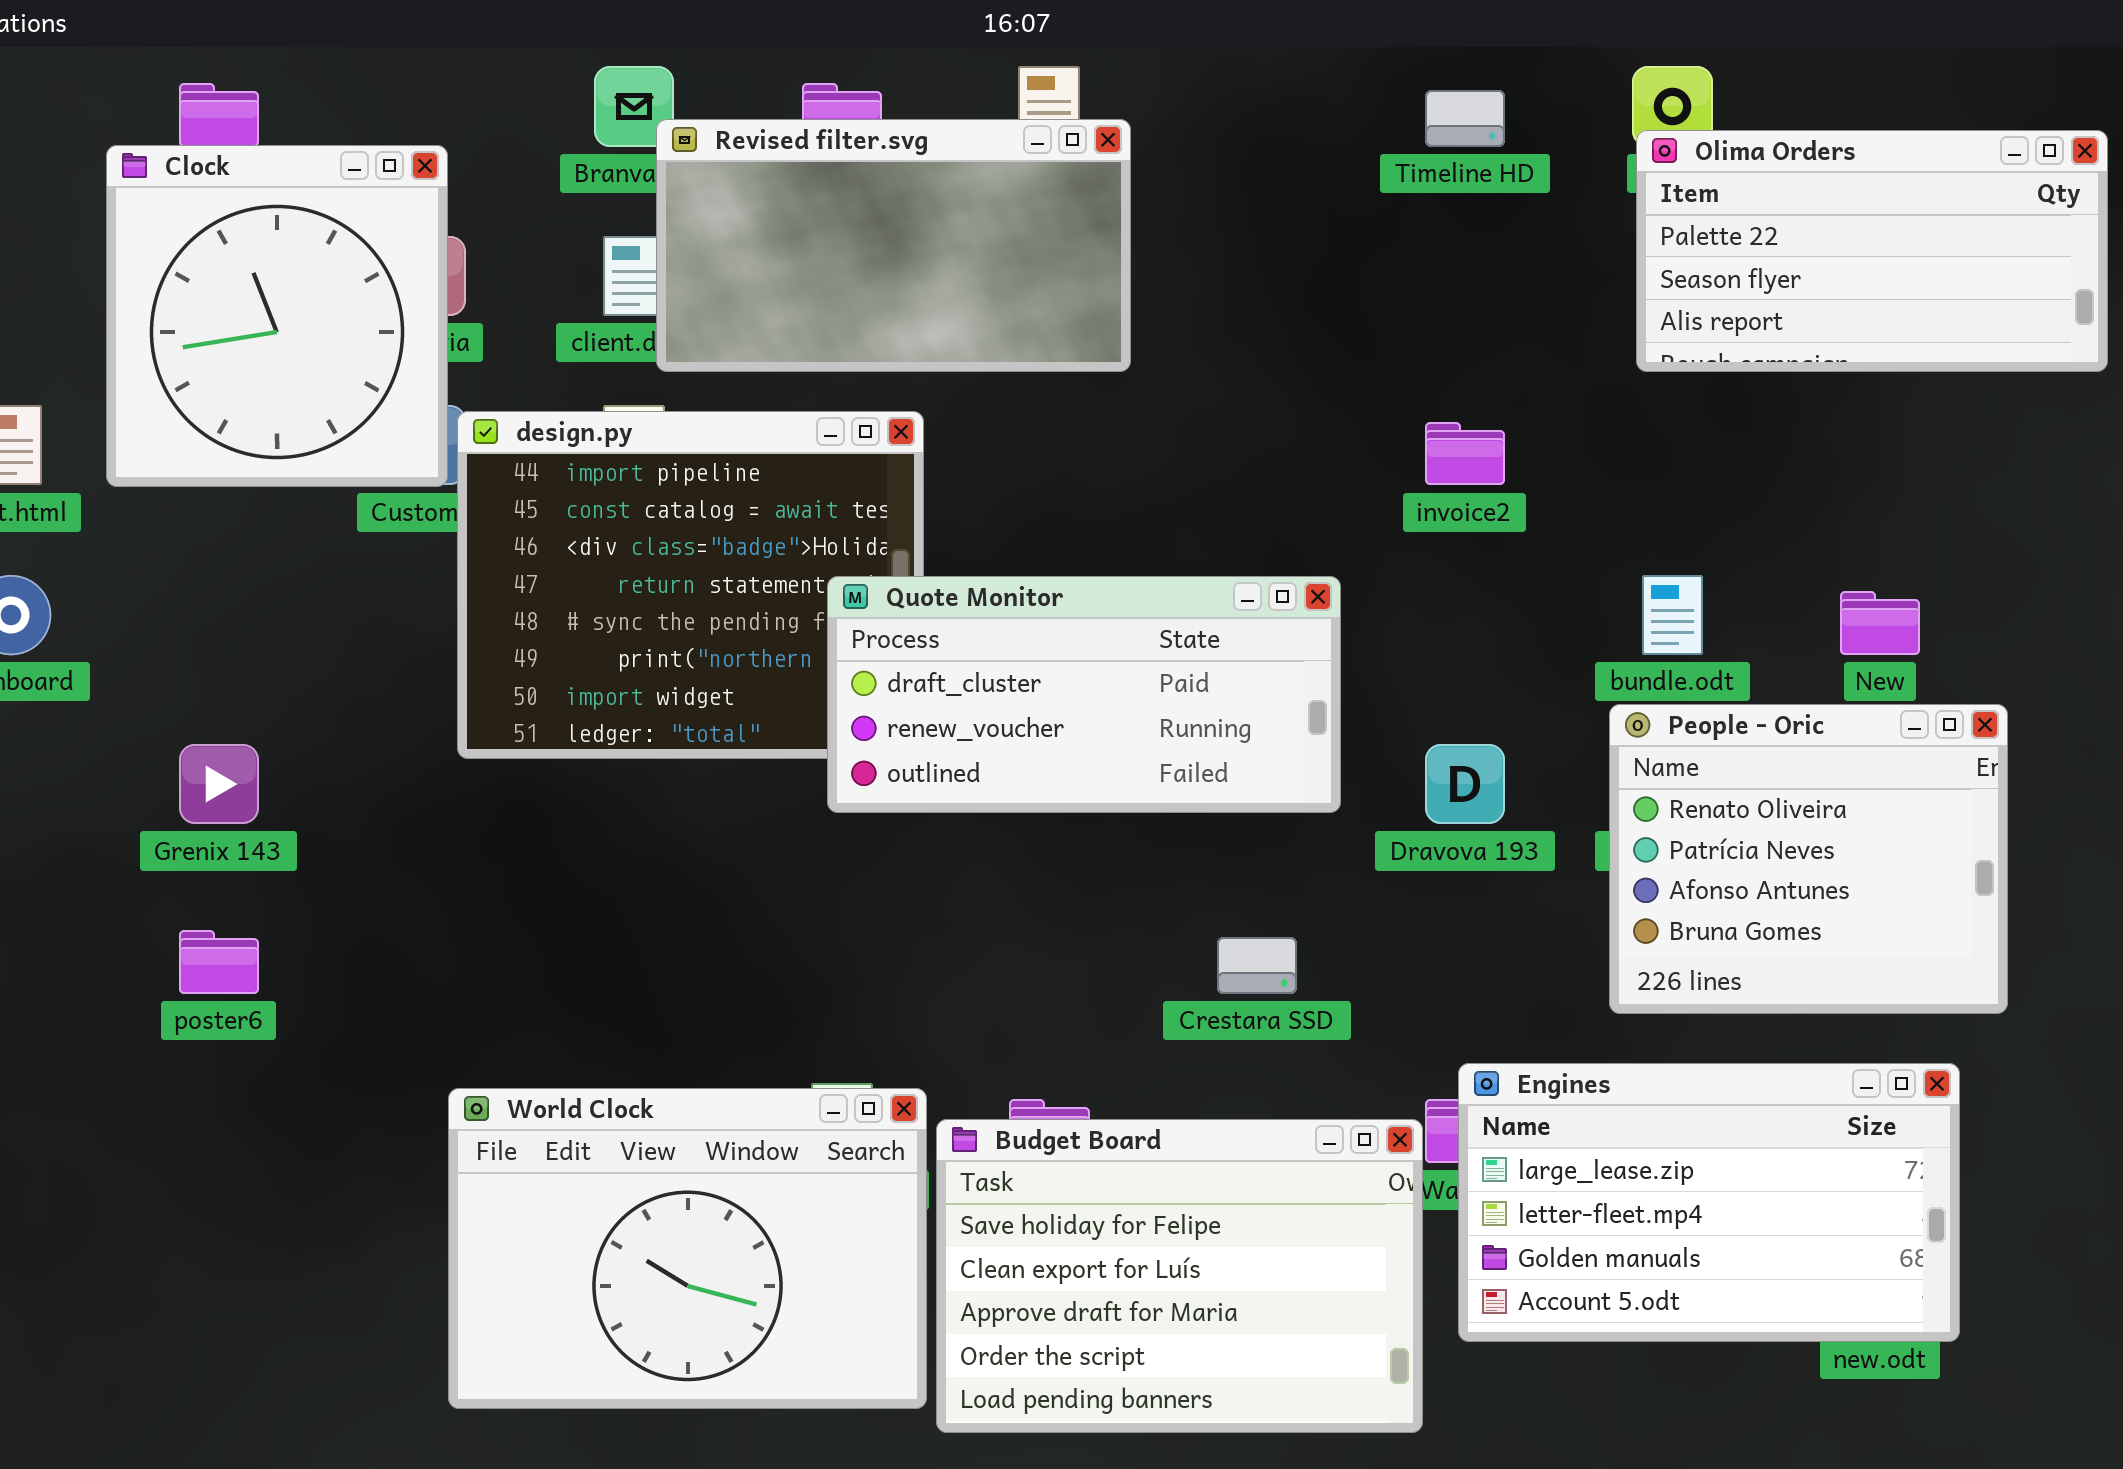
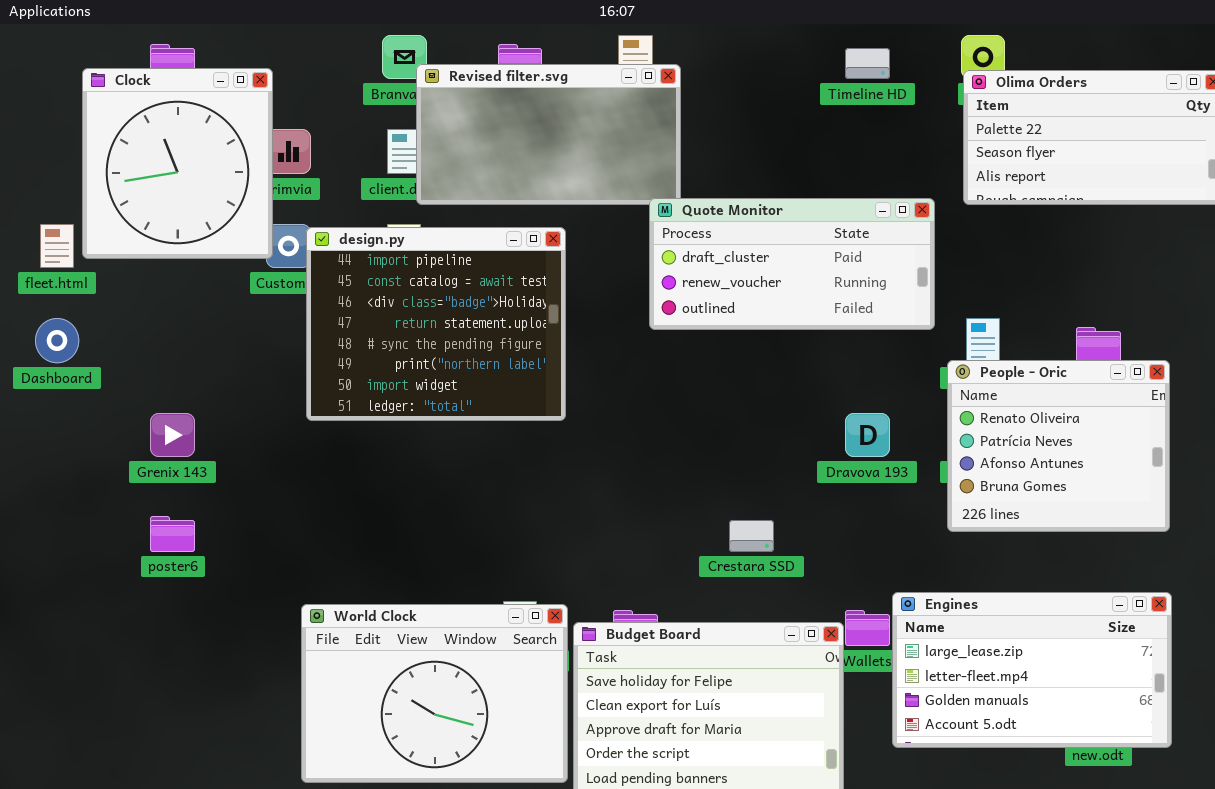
Clock: [106,145,448,487] -> [82,68,273,259], moved
Quote Monitor: [827,576,1341,813] -> [649,198,935,330], moved
People - Oric: [1609,704,2008,1014] -> [947,360,1170,532], moved
Engines: [1458,1063,1960,1342] -> [892,592,1172,748], moved

